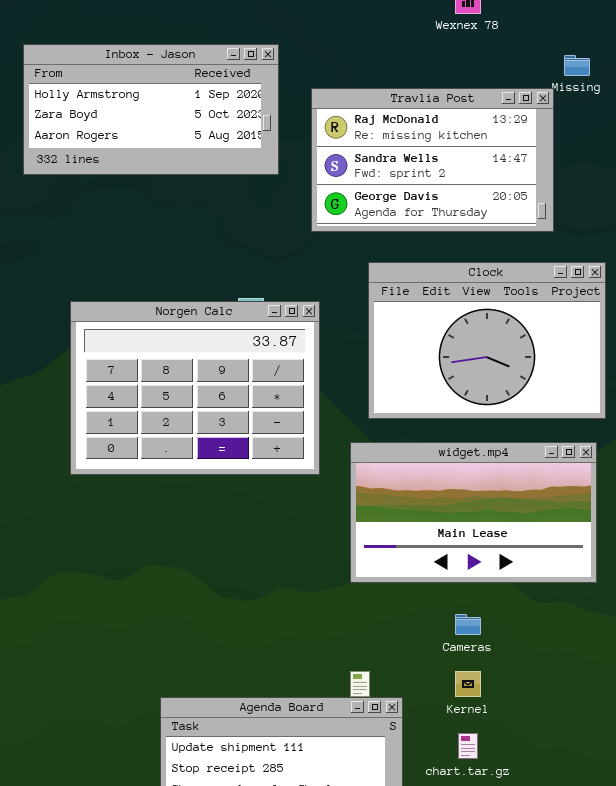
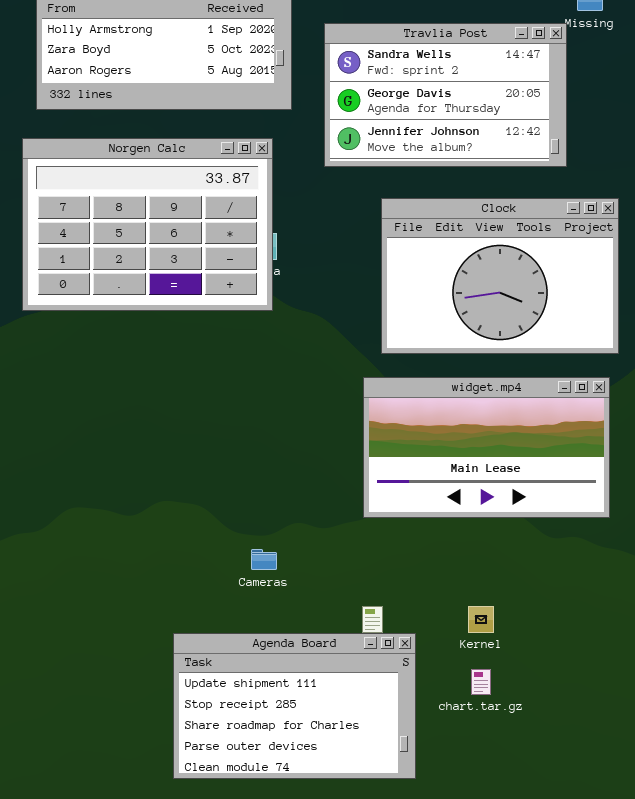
Travlia Post: [311,88,554,232] -> [324,23,567,167], scrolled down 1 row
Norgen Calc: [70,301,320,475] -> [22,138,273,311], moved
Cameras: [455,614,481,635] -> [251,549,277,570], moved

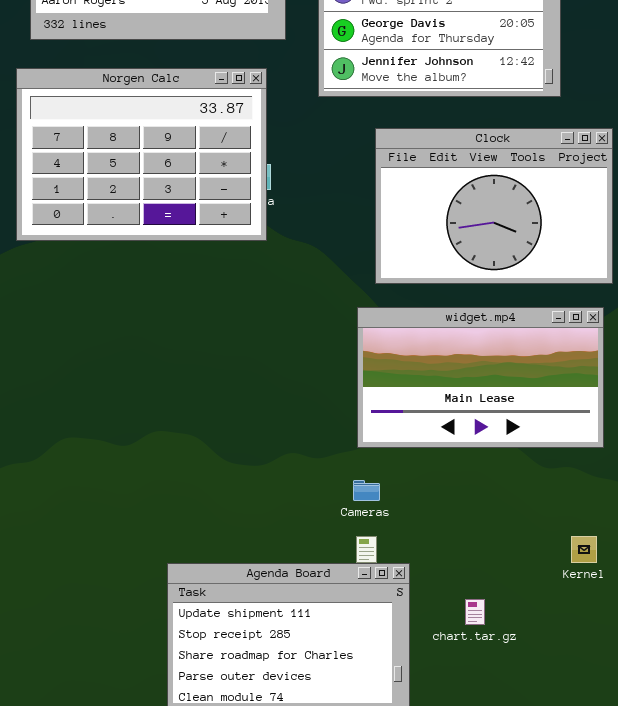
Cameras: [251,549,277,570] -> [353,480,380,501], moved
Kernel: [468,606,494,633] -> [571,536,597,563], moved

